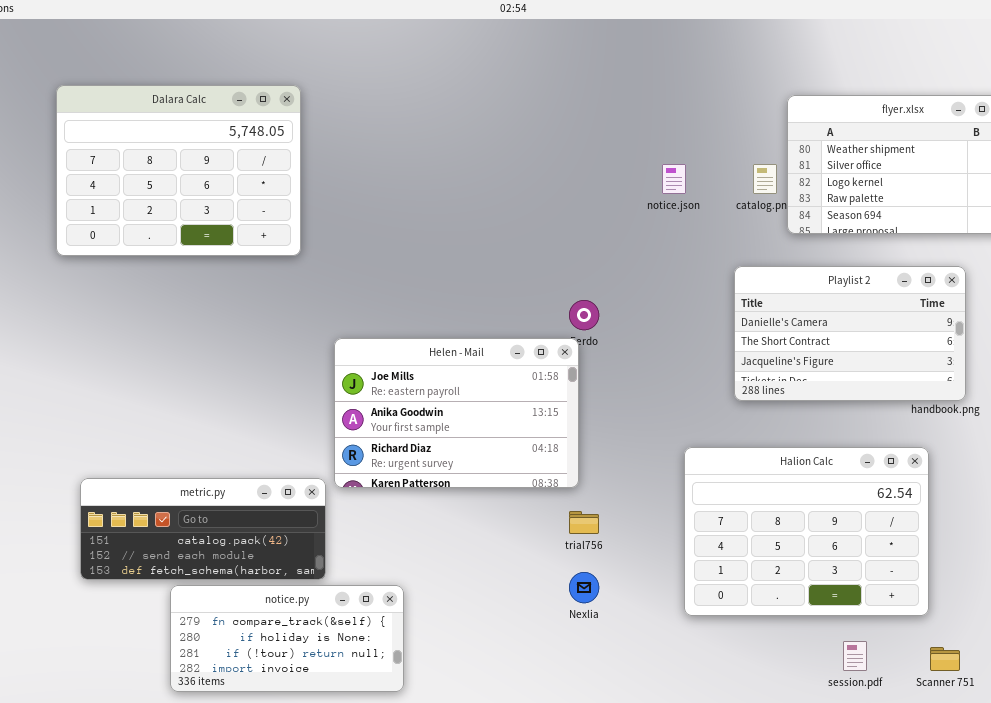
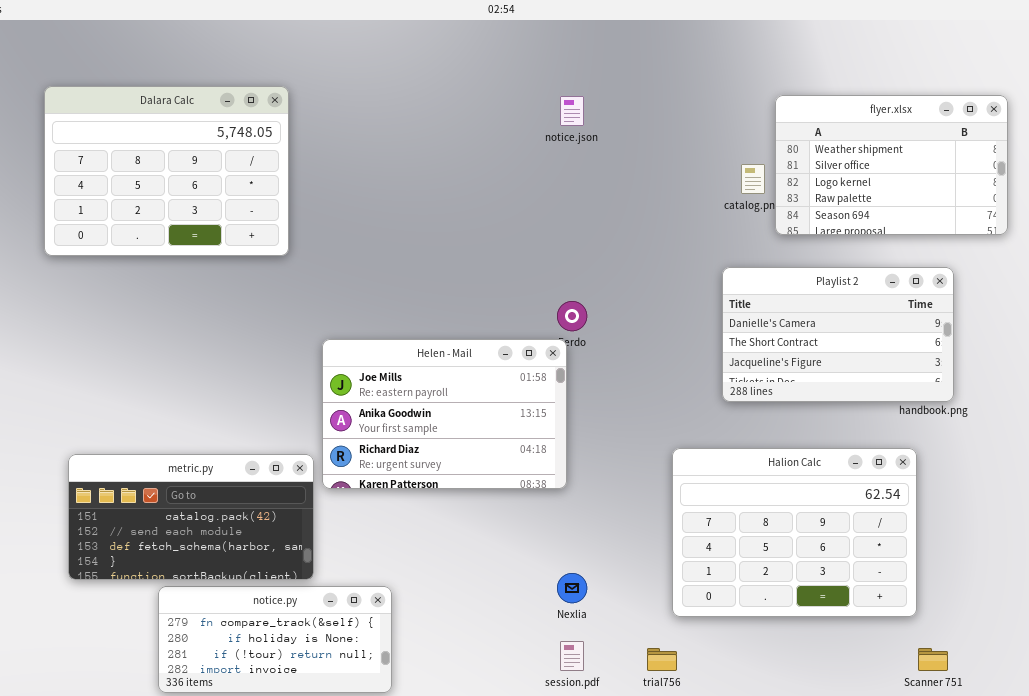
notice.json: [662,164,686,194] -> [560,96,584,126], moved
metric.py: [80,478,326,580] -> [68,454,314,580], resized
trial756: [569,511,599,534] -> [647,648,677,671], moved
session.pdf: [843,641,867,671] -> [560,641,584,671], moved

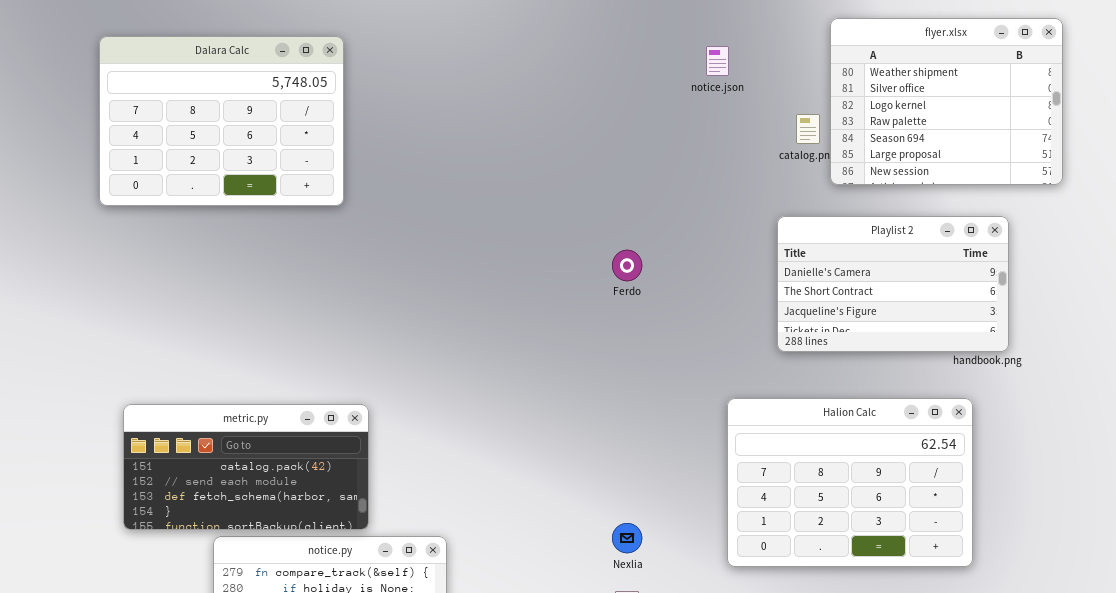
flyer.xlsx: [775,95,1008,235] -> [830,18,1063,185], resized
notice.json: [560,96,584,126] -> [706,46,729,76], moved
Helen - Mail: [322,339,567,489] -> none, closed

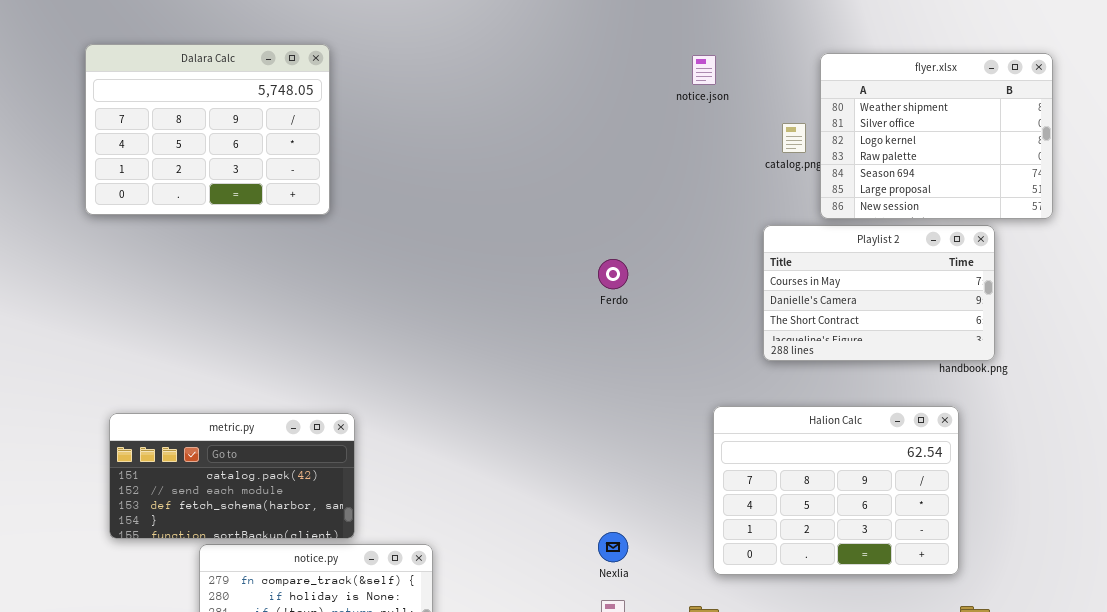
flyer.xlsx: [830,18,1063,185] -> [820,53,1053,219], moved
Playlist 2: [777,216,1009,352] -> [763,225,995,361], scrolled up 1 row

